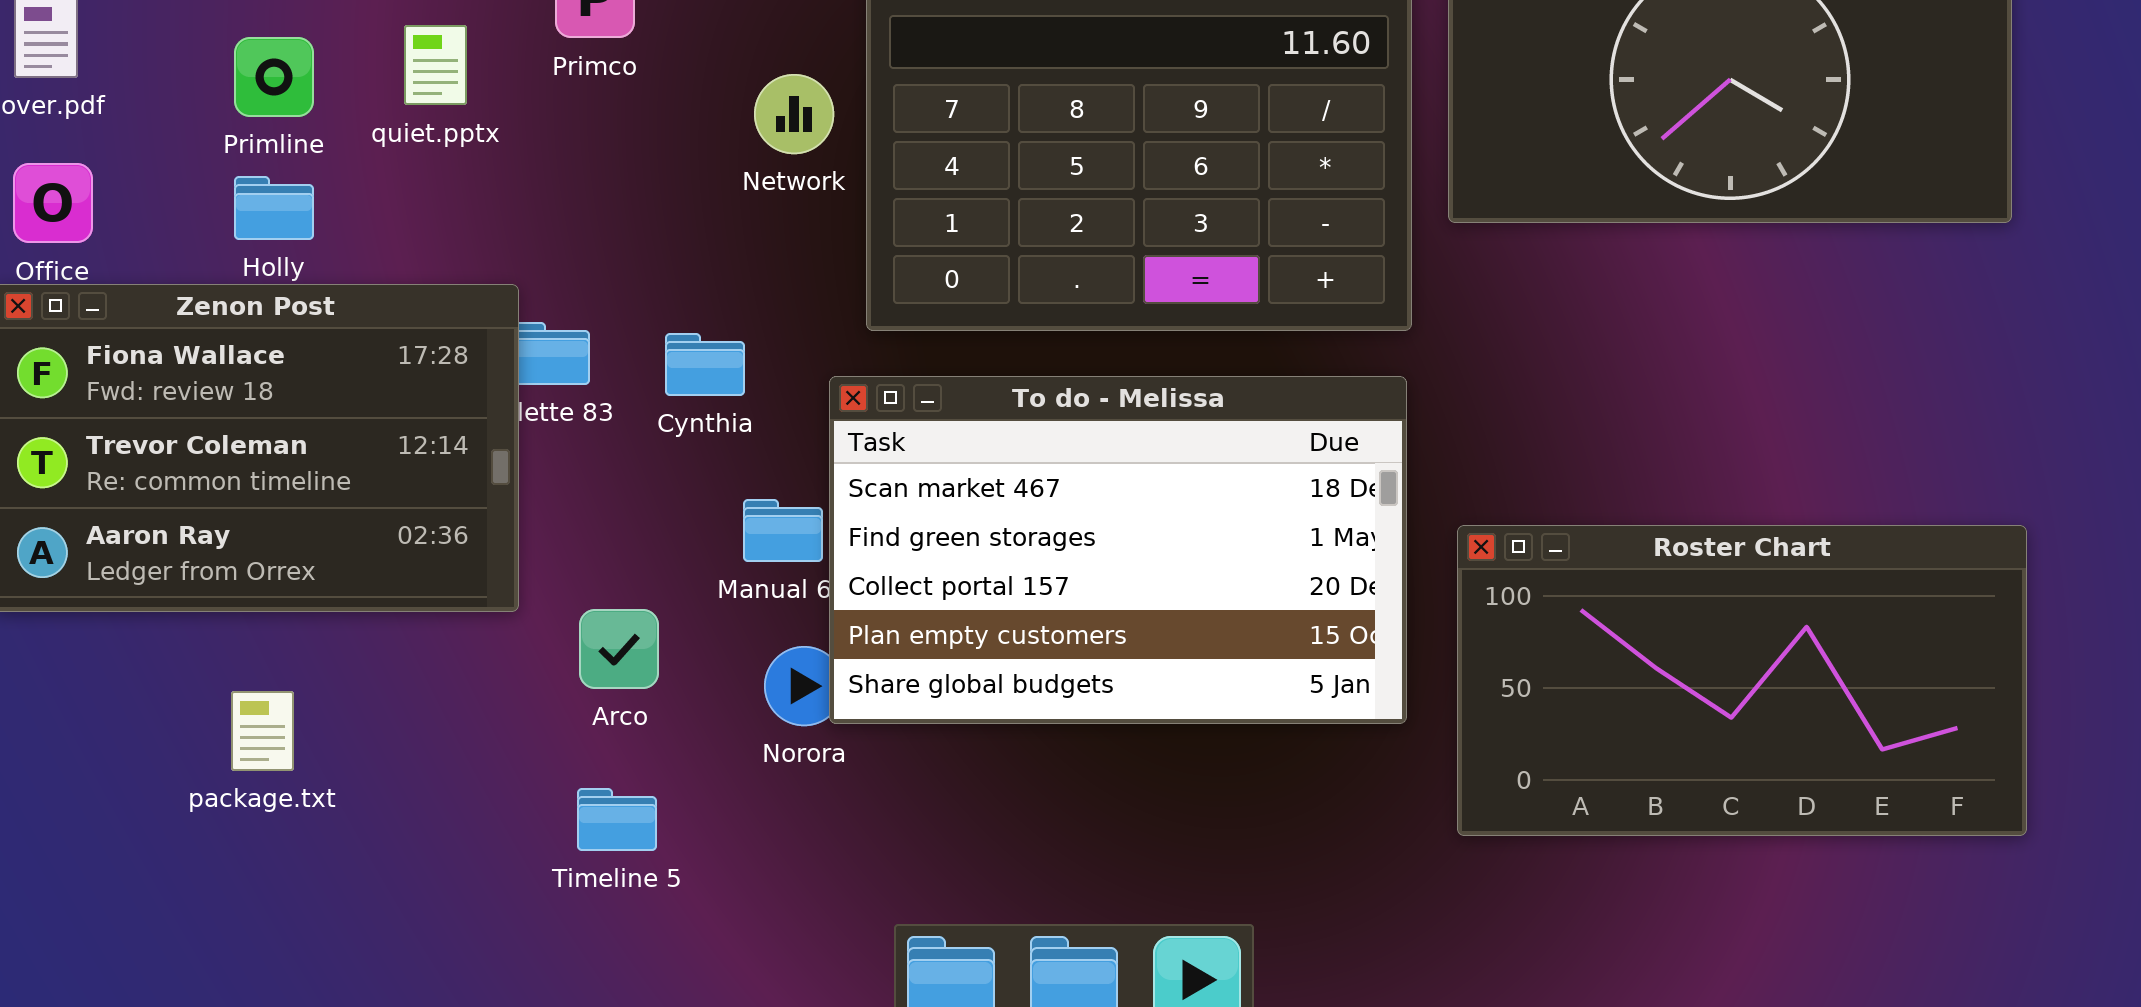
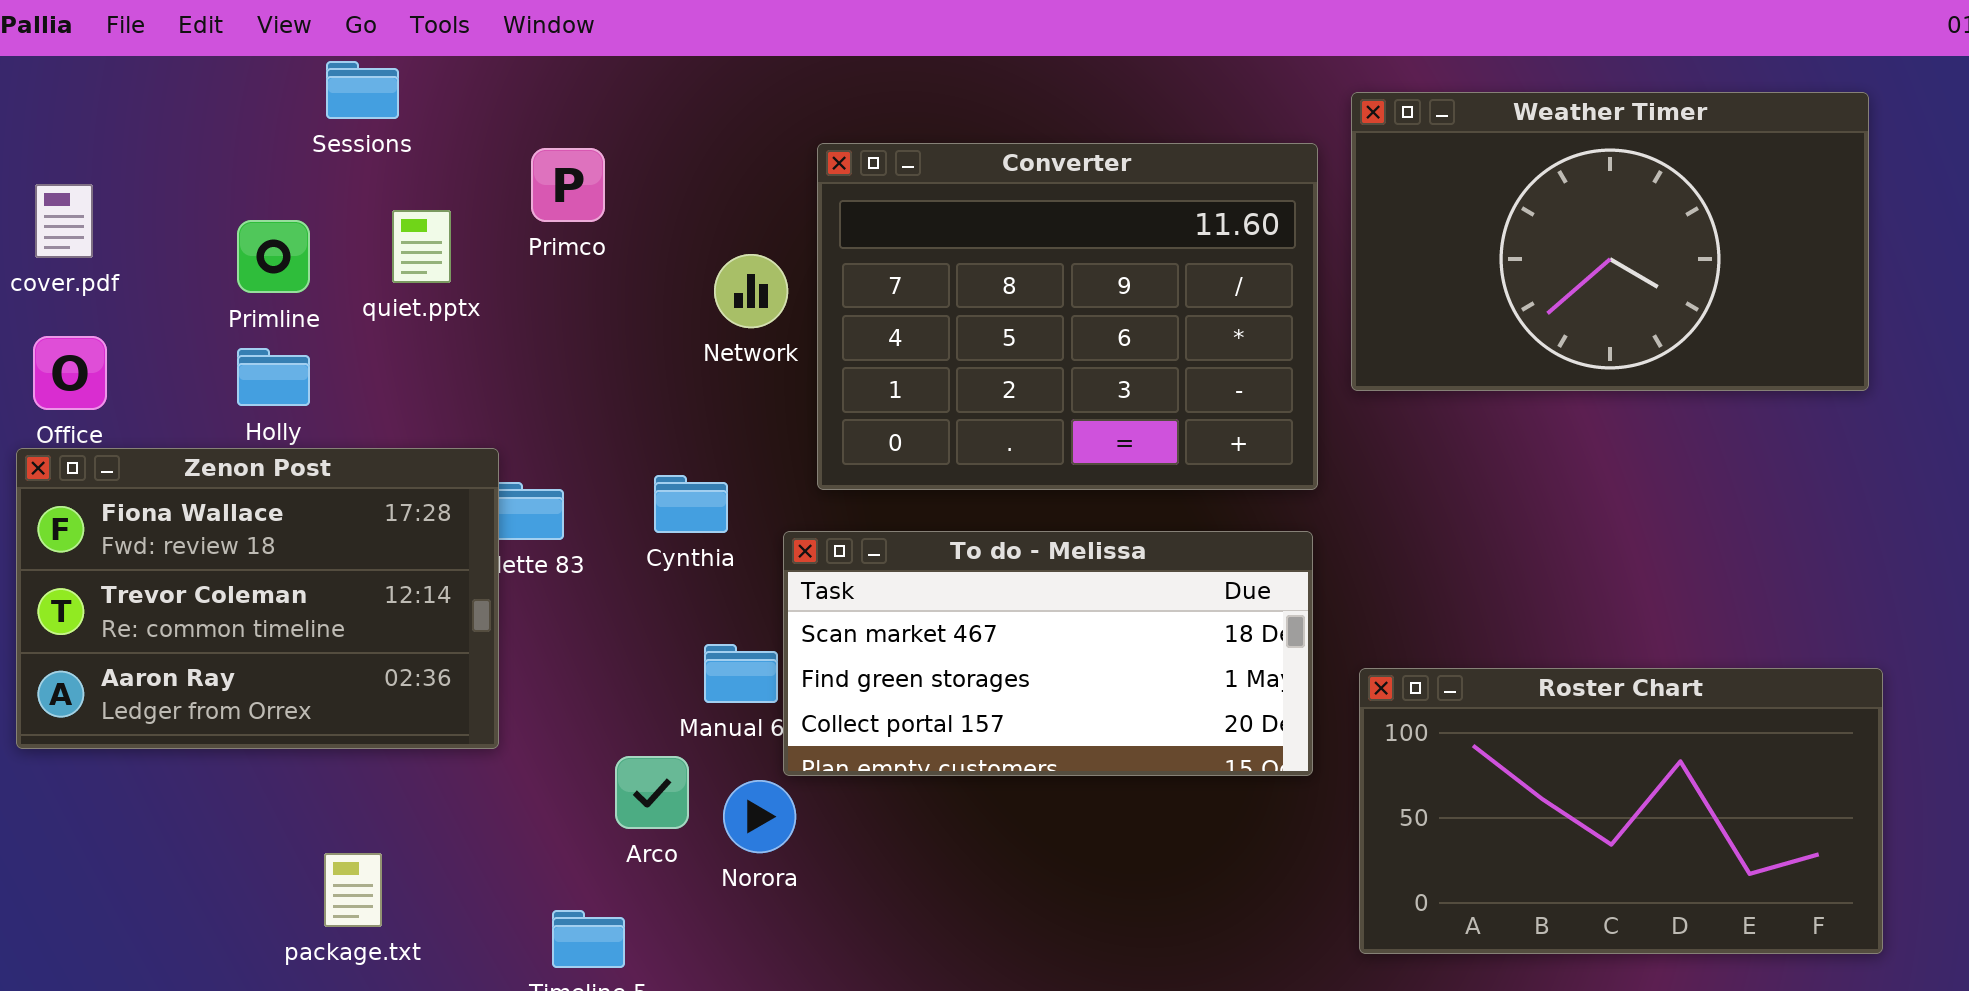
Cynthia: [665,333,745,396] -> [654,475,728,533], moved
To do - Melissa: [829,376,1407,724] -> [783,531,1313,776], resized
Arco: [579,609,659,689] -> [615,756,689,829], moved
package.txt: [231,691,294,771] -> [324,853,382,927], moved

